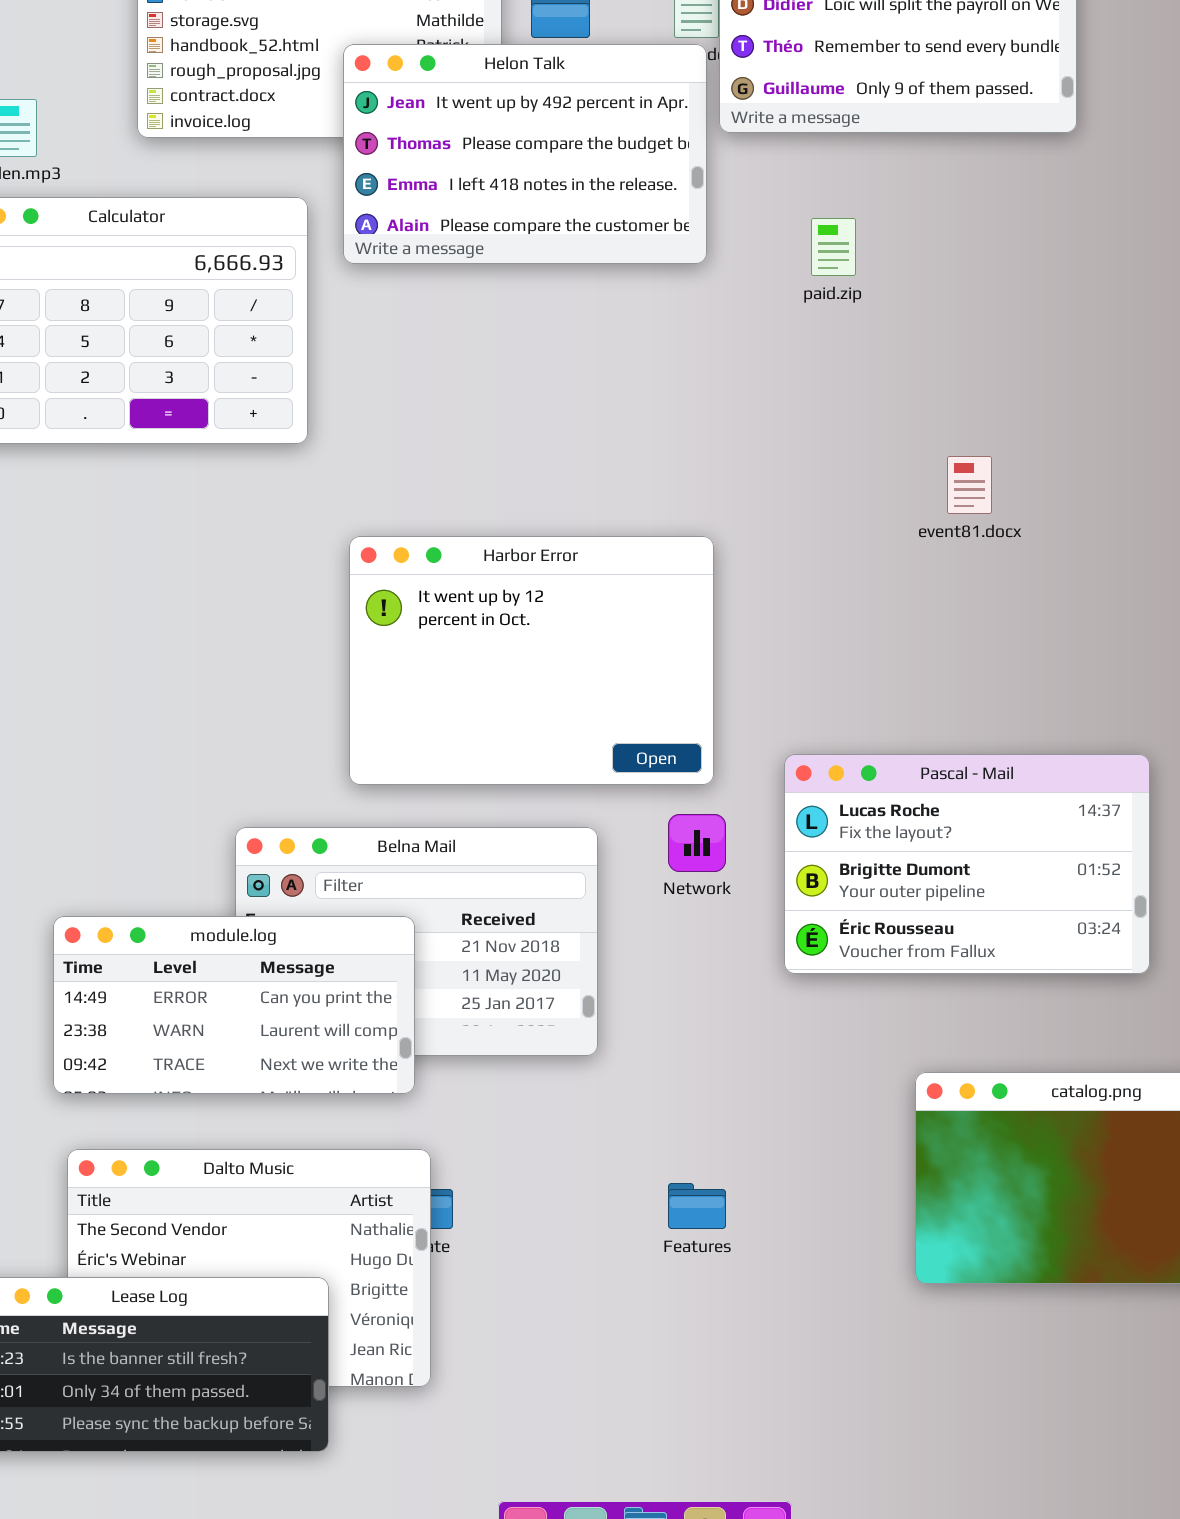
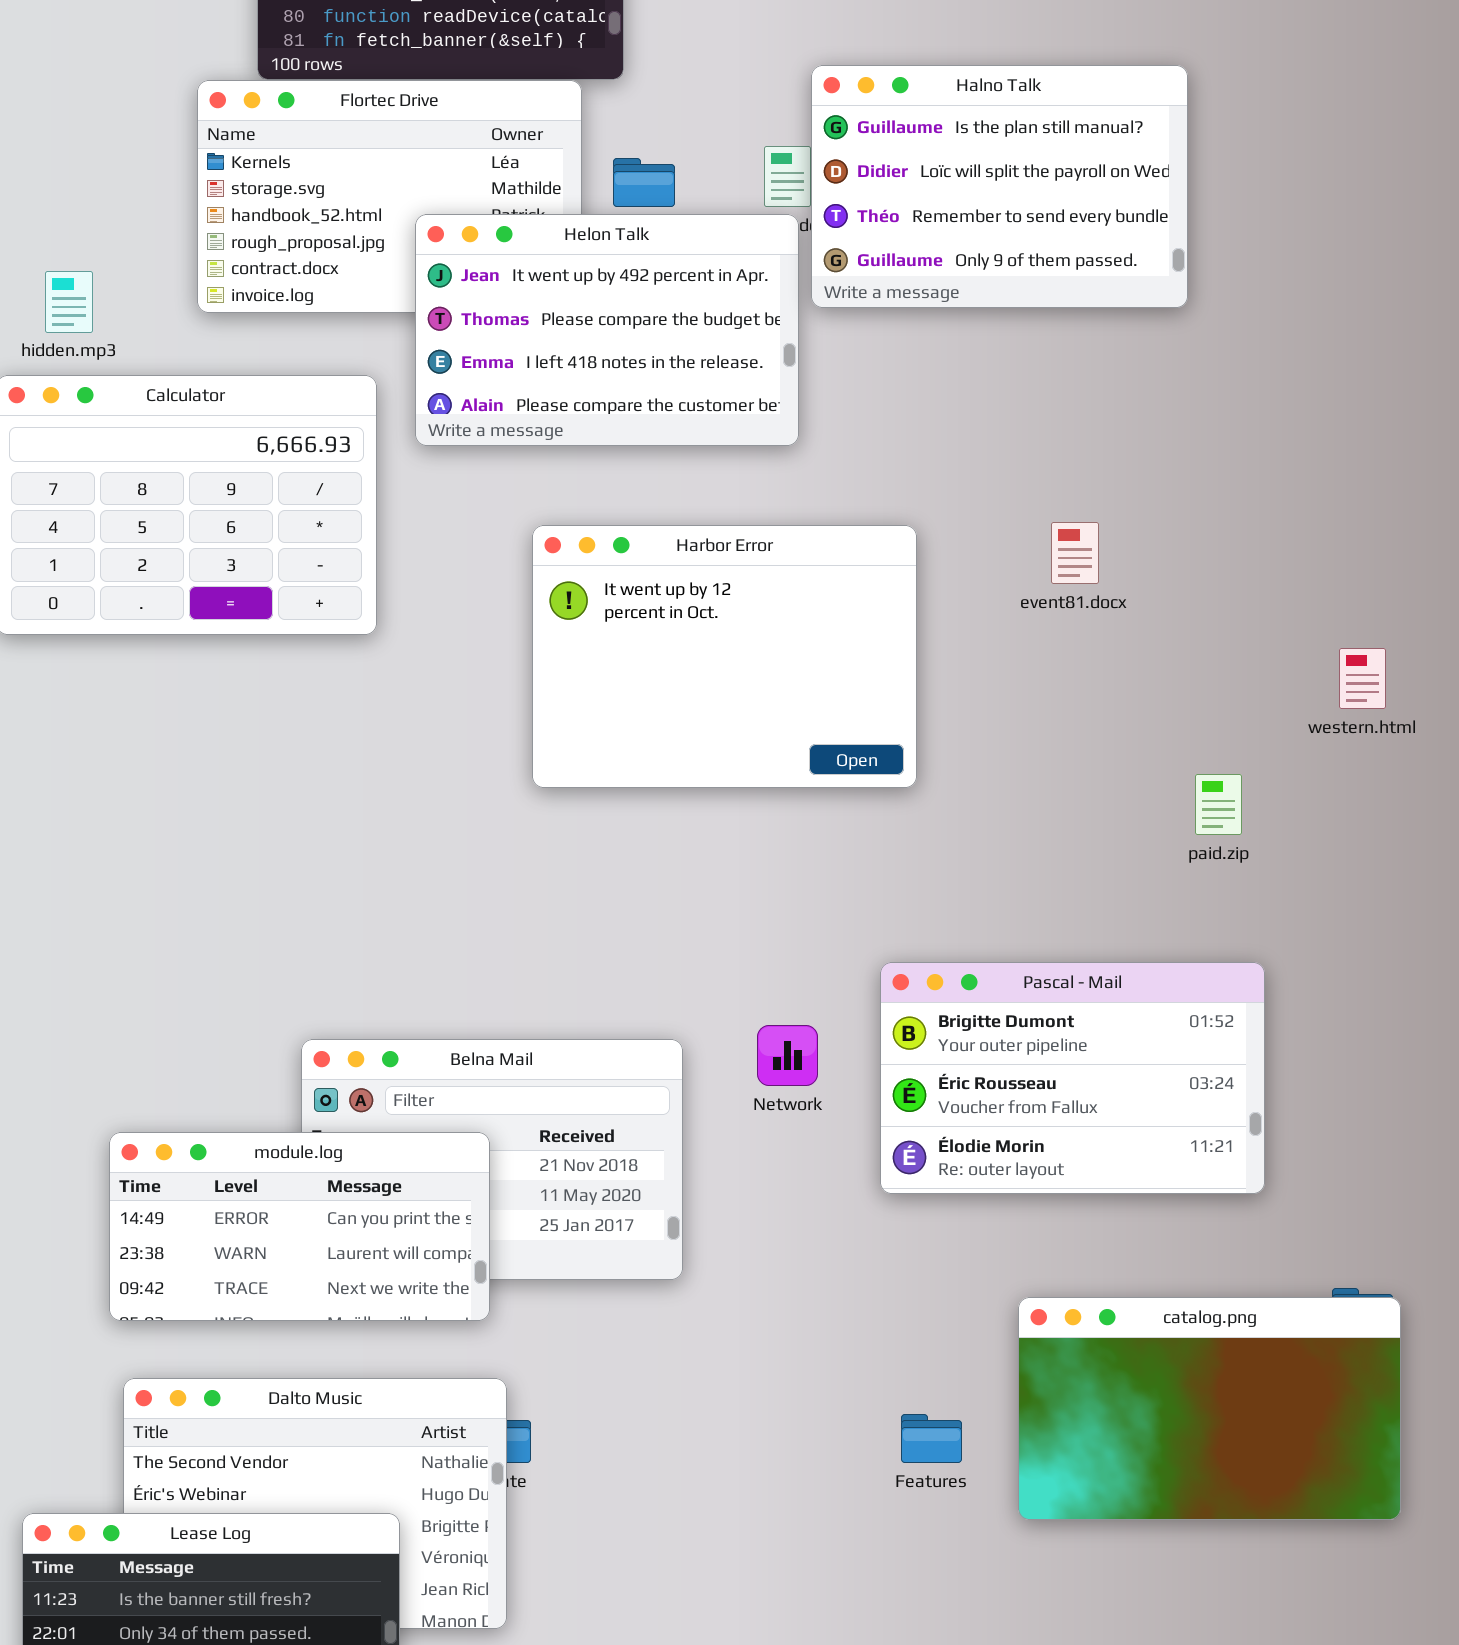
paid.zip: [811,218,856,276] -> [1195,774,1242,835], moved
event81.docx: [947,456,992,514] -> [1051,522,1099,584], moved
Harbor Error: [349,536,714,785] -> [532,525,917,788], moved
Pascal - Mail: [784,754,1150,974] -> [880,962,1265,1194], scrolled down 1 row
Features: [668,1183,726,1229] -> [901,1414,962,1463], moved

